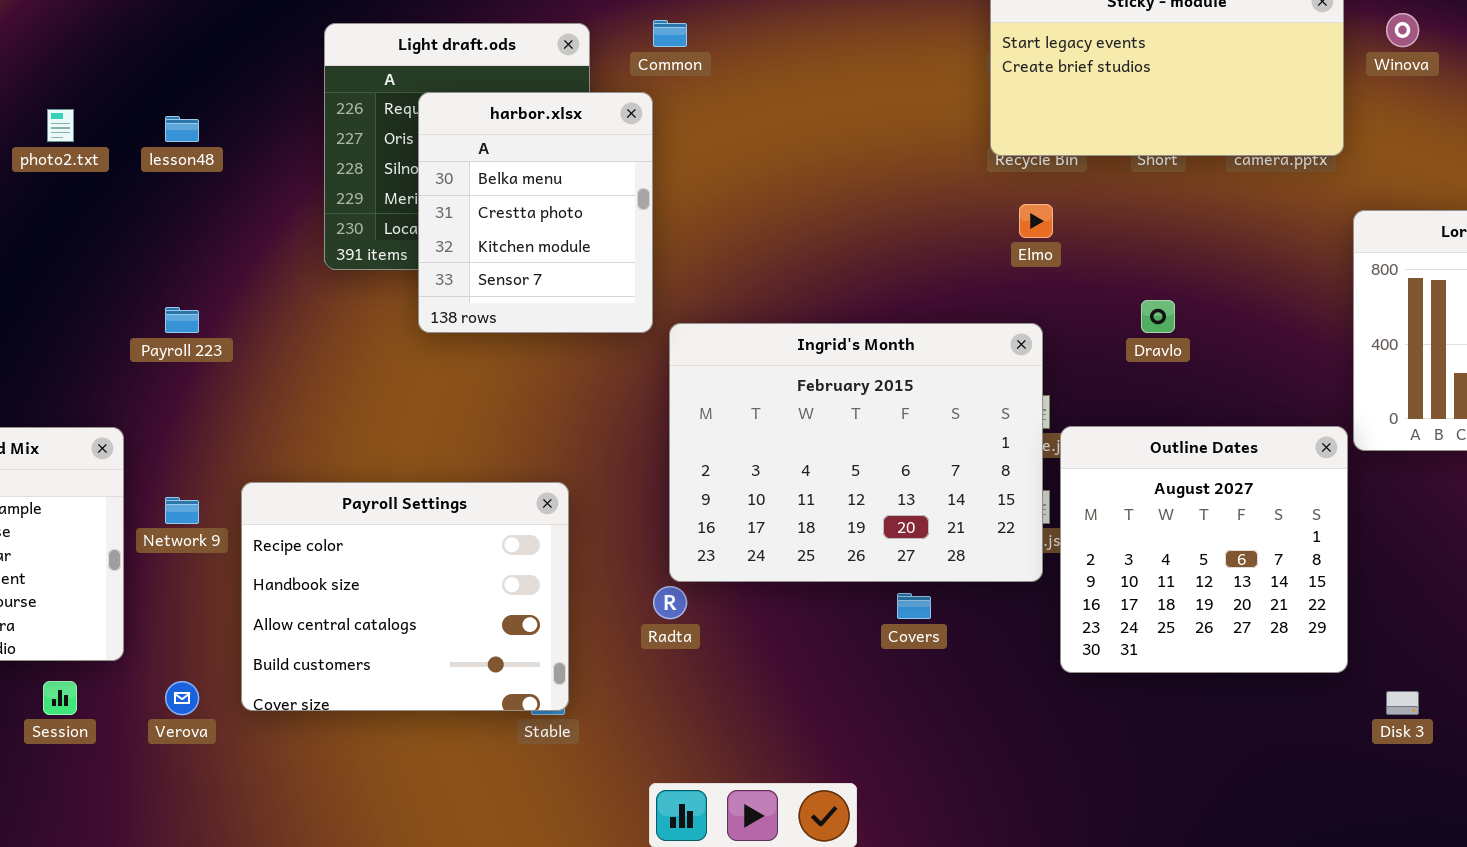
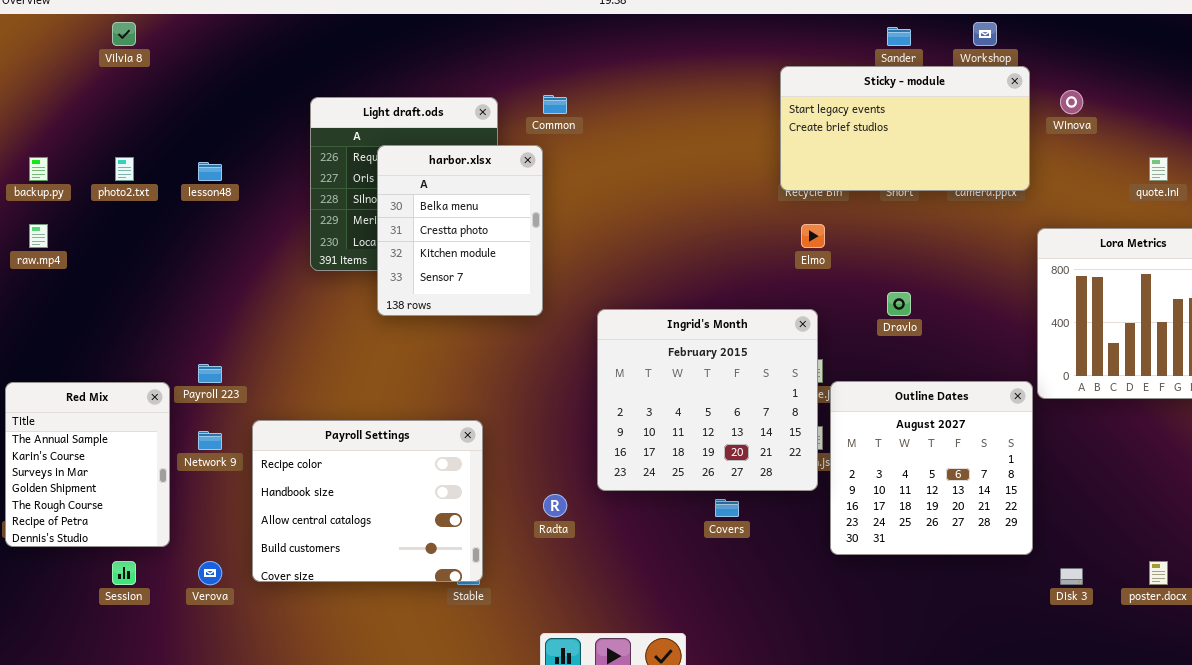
Payroll 223: [165,307,199,333] -> [198,364,222,383], moved
Ingrid's Month: [669,323,1043,582] -> [597,309,818,491], resized

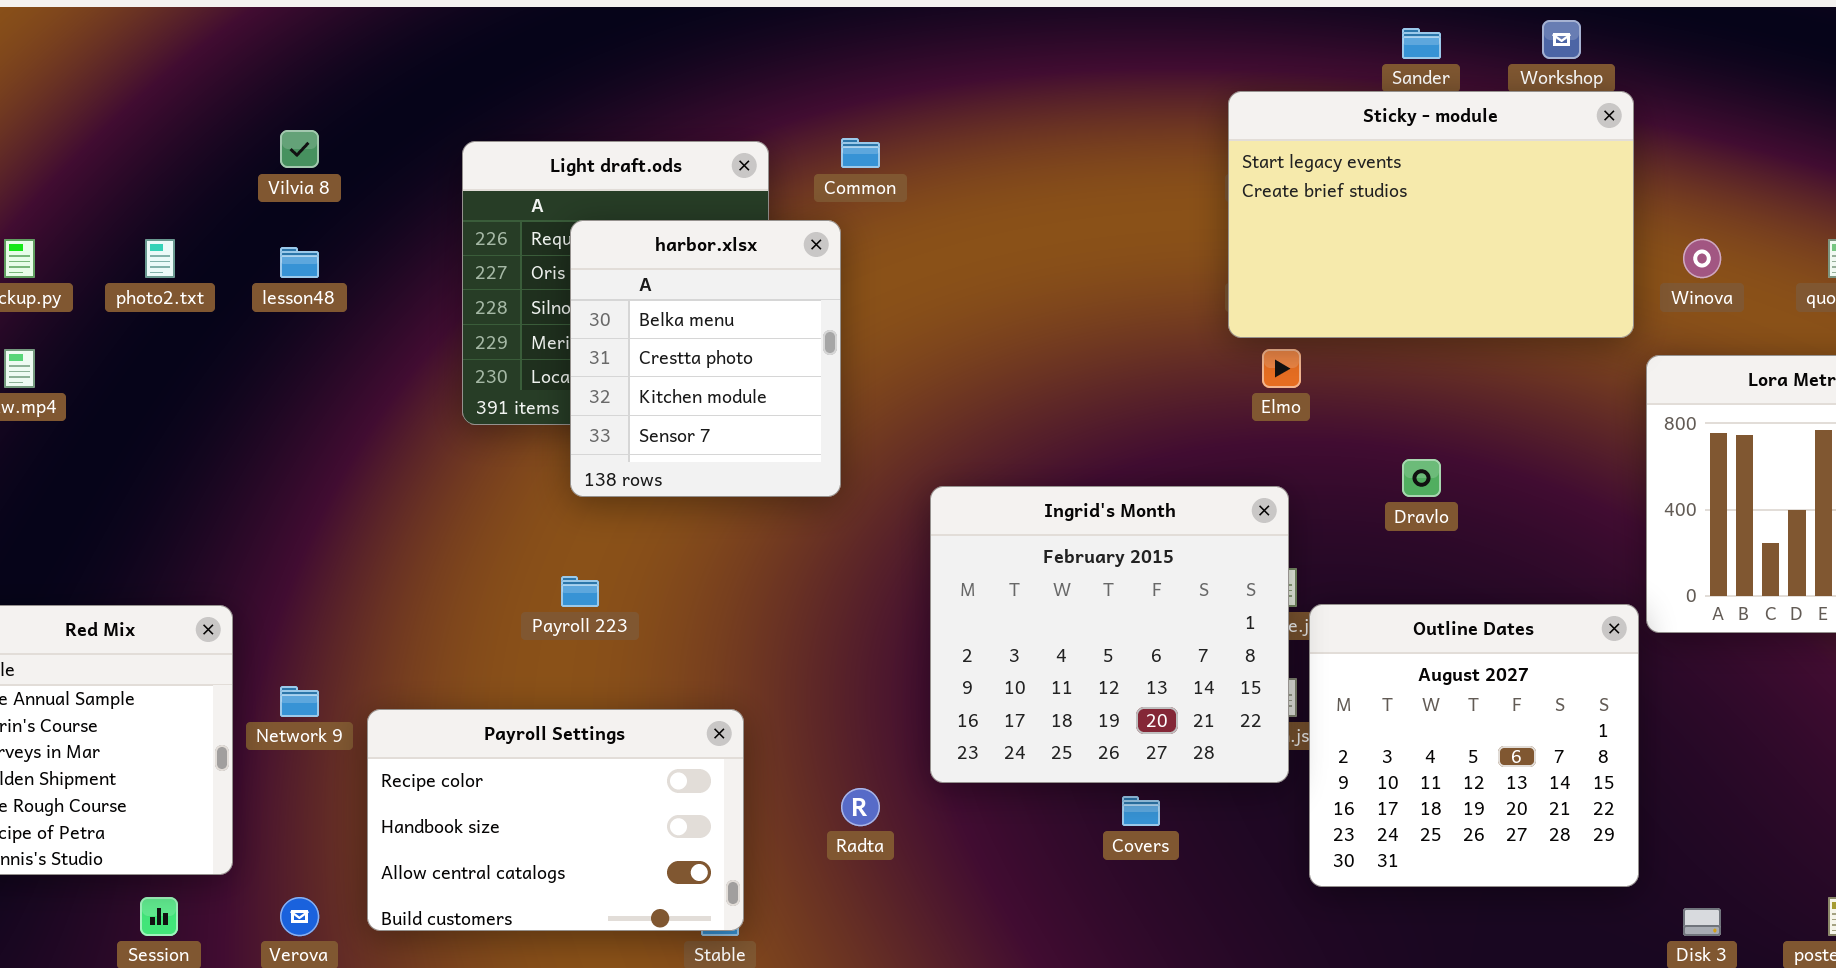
Vilvia 8: [112,22,136,46] -> [280,130,319,168], moved
Sticky - module: [780,66,1030,191] -> [1228,91,1634,338], resized
Winova: [1060,90,1083,114] -> [1683,239,1721,278], moved
Payroll 223: [198,364,222,383] -> [561,576,599,607], moved
Payroll Settings: [252,420,483,582] -> [367,709,744,931], resized

